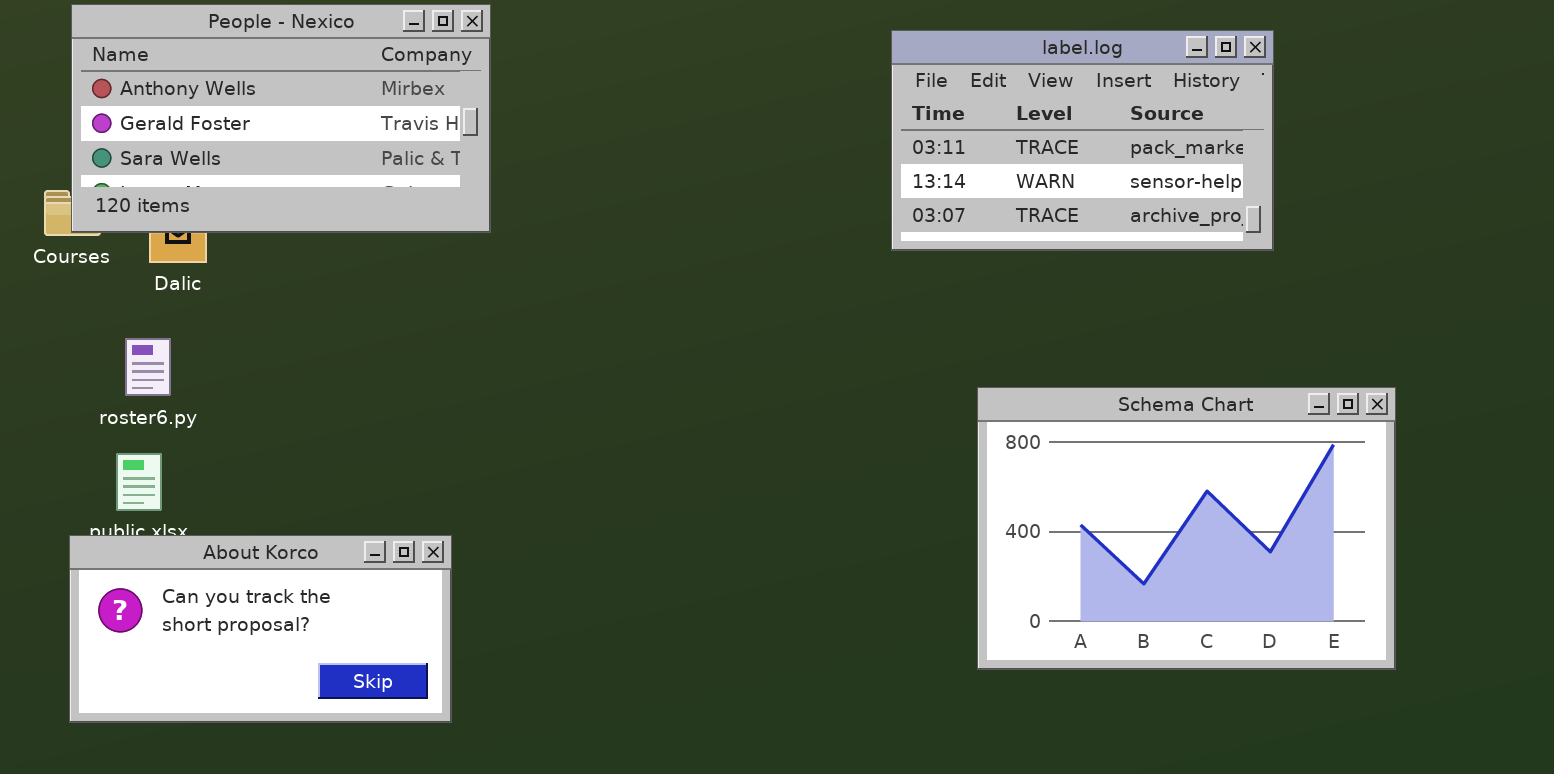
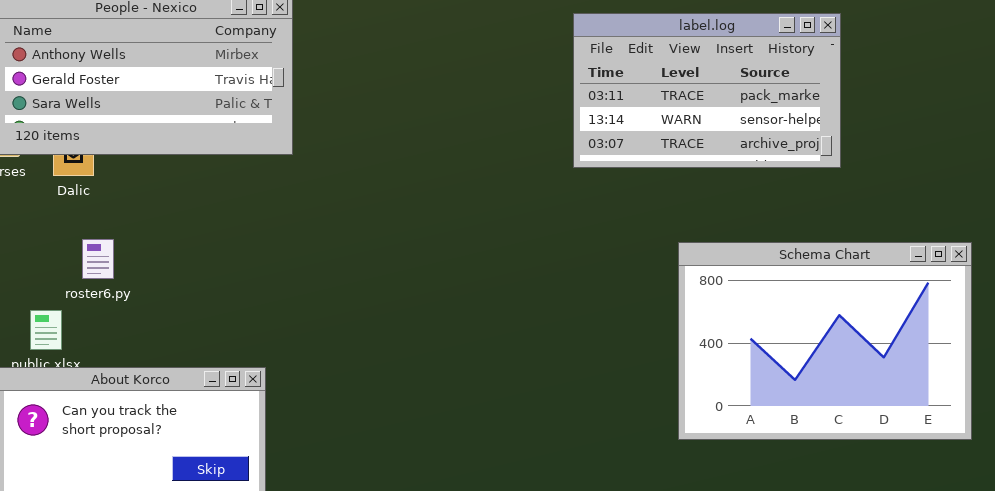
roster6.py: [125,338,171,396] -> [82,239,114,279], moved
Schema Chart: [977,387,1396,670] -> [678,242,972,440], moved

